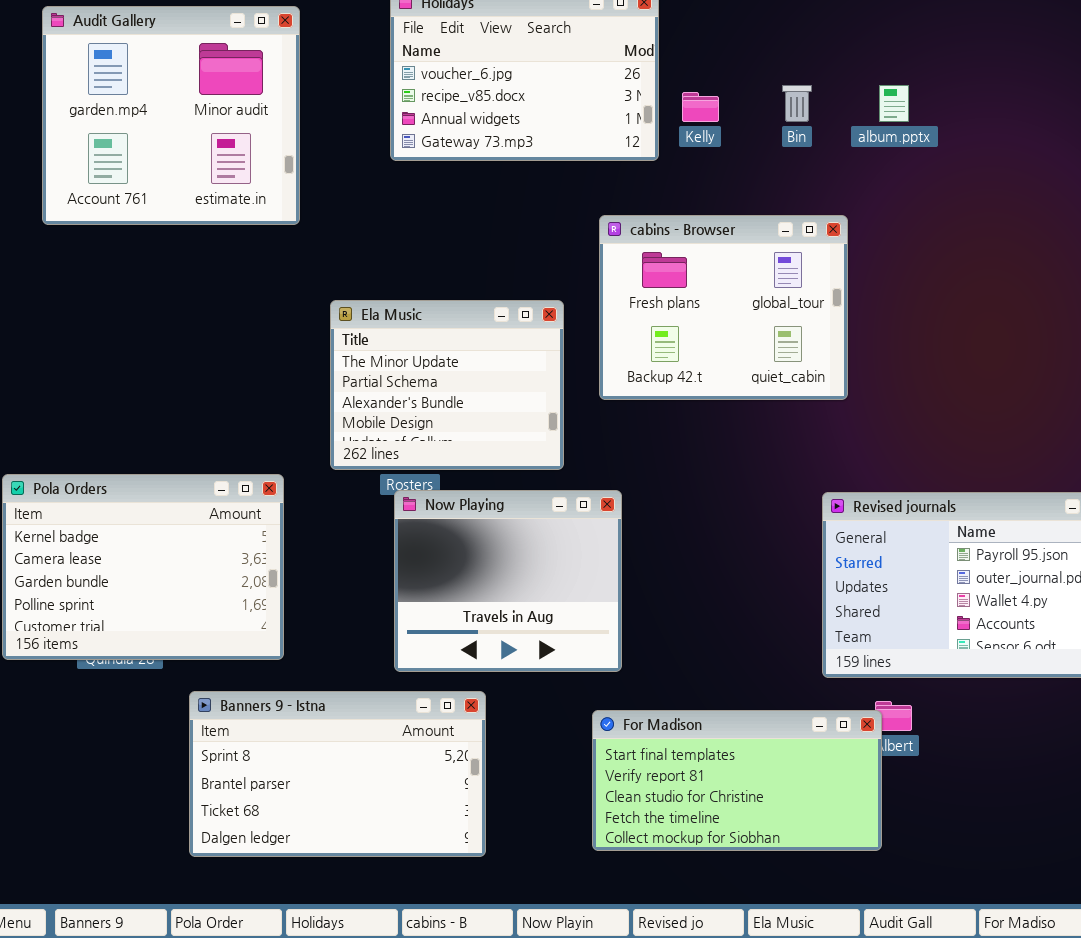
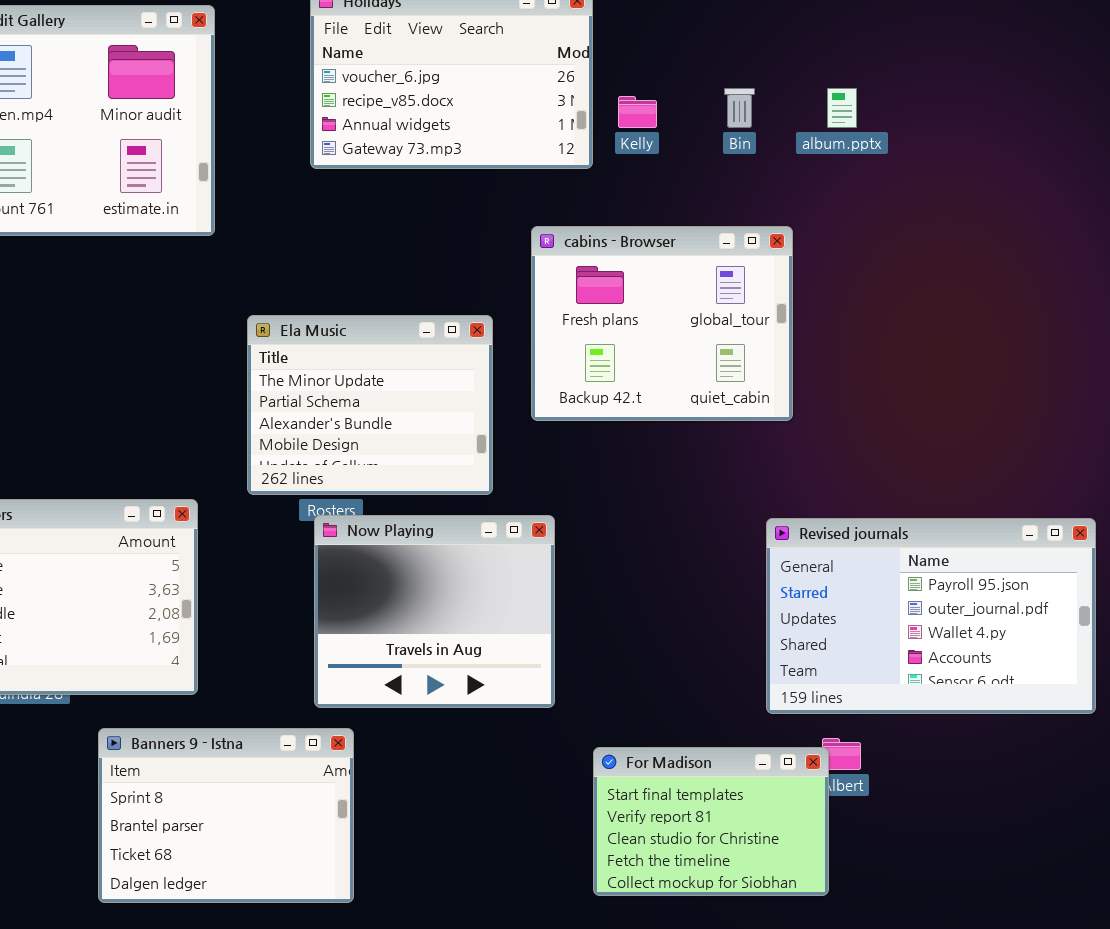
Banners 9 - Istna: [189,691,486,857] -> [98,728,354,903], resized
For Madison: [592,710,882,851] -> [593,747,829,896], resized

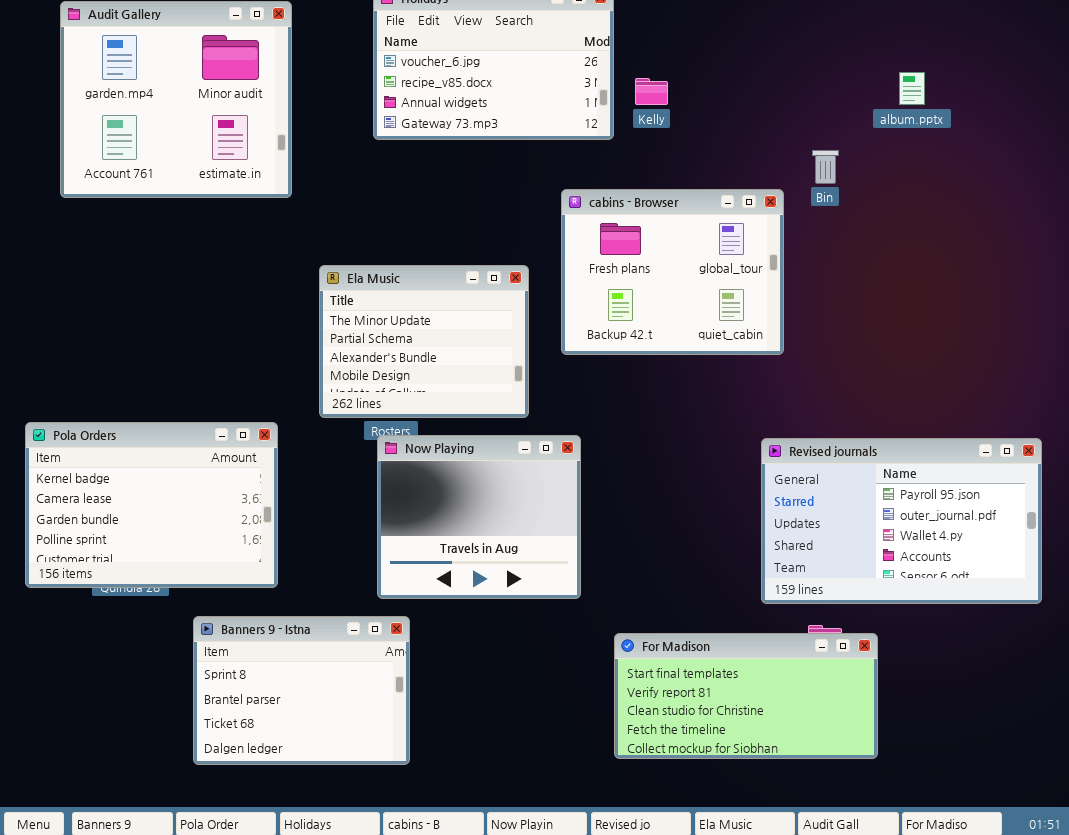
Bin: [724,88,755,128] -> [812,150,839,184], moved
album.pptx: [827,88,857,128] -> [899,72,925,105], moved
For Madison: [593,747,829,896] -> [614,633,878,759], resized

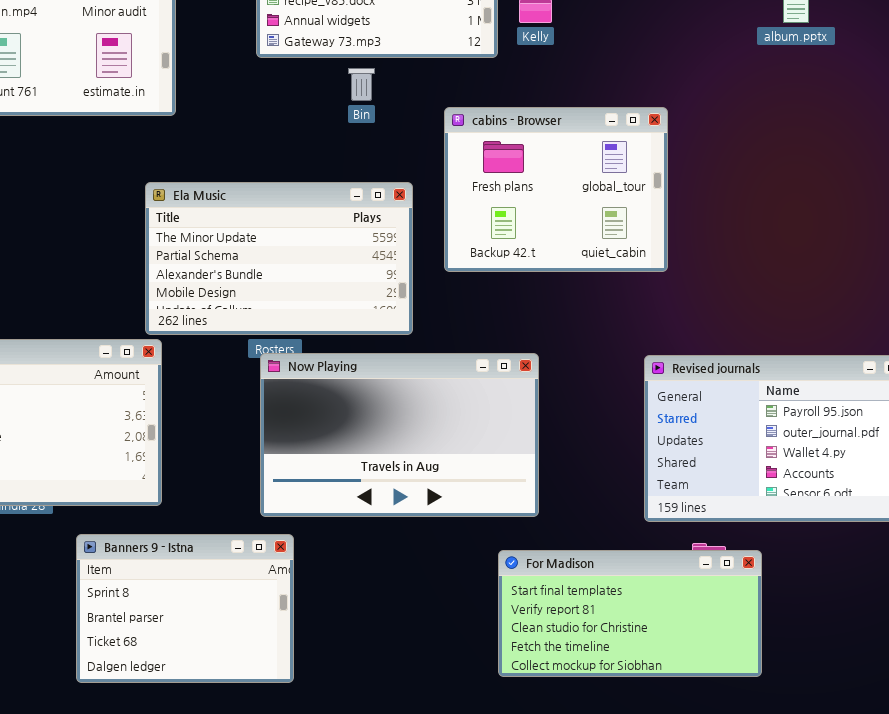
Bin: [812,150,839,184] -> [348,68,375,101], moved
Ela Music: [319,265,529,418] -> [145,182,413,335], resized
Now Playing: [377,435,581,599] -> [260,353,539,517], resized

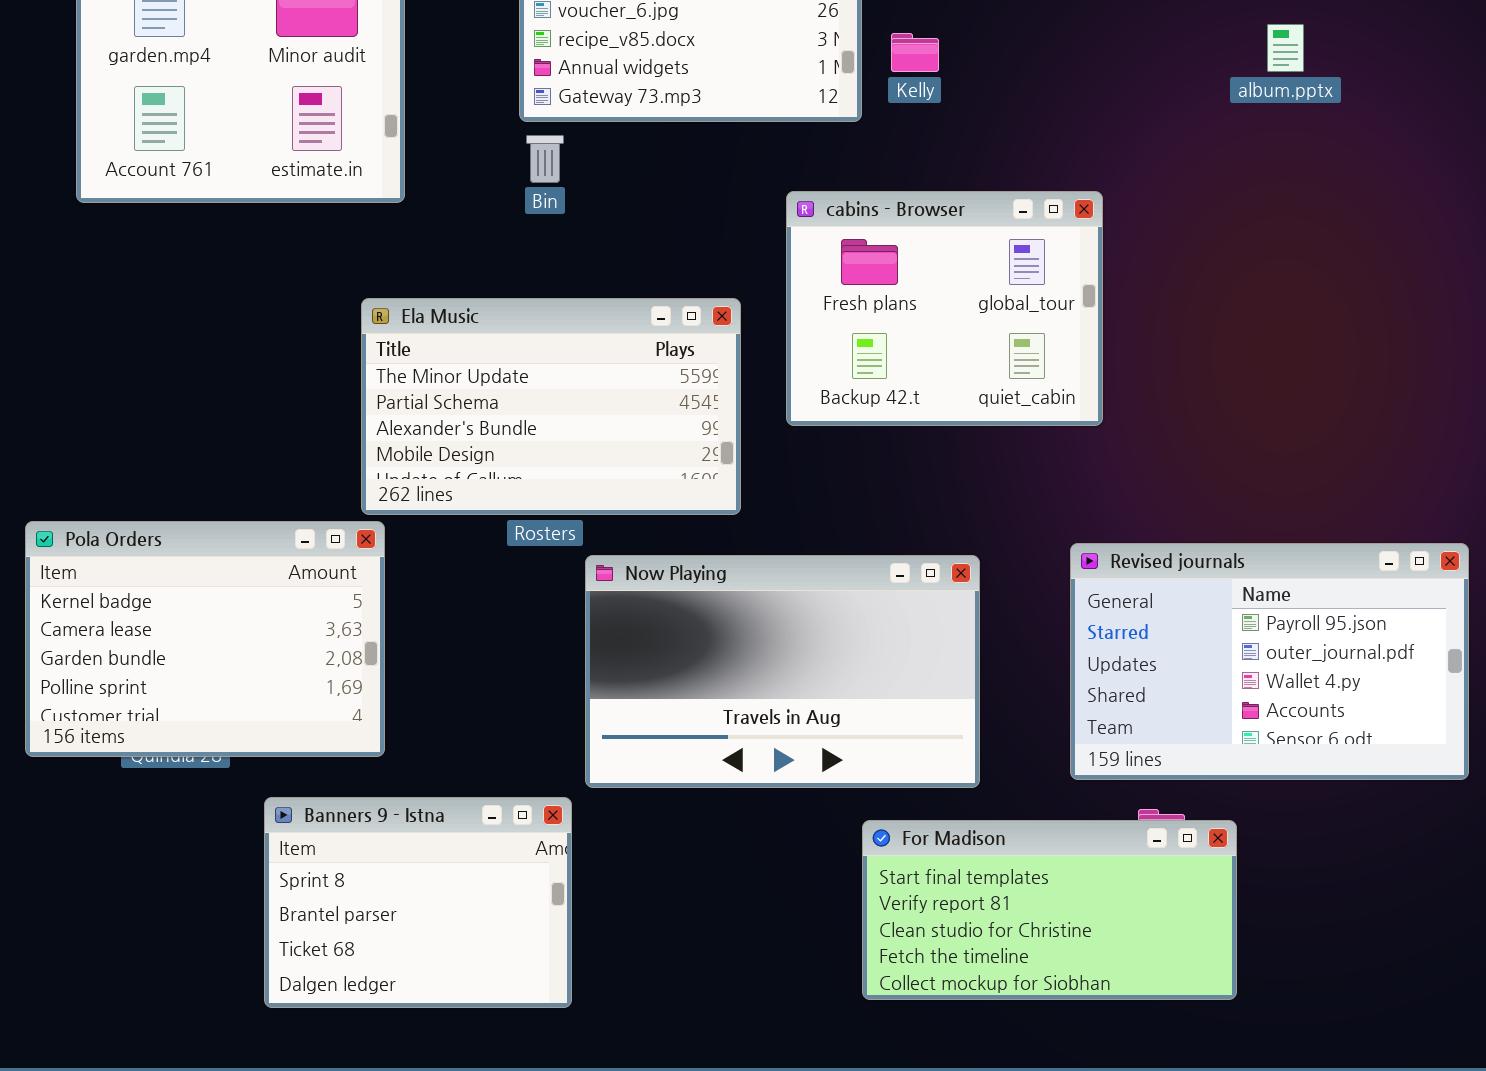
Bin: [348,68,375,101] -> [526,135,564,183], moved
Now Playing: [260,353,539,517] -> [585,555,980,788], moved

